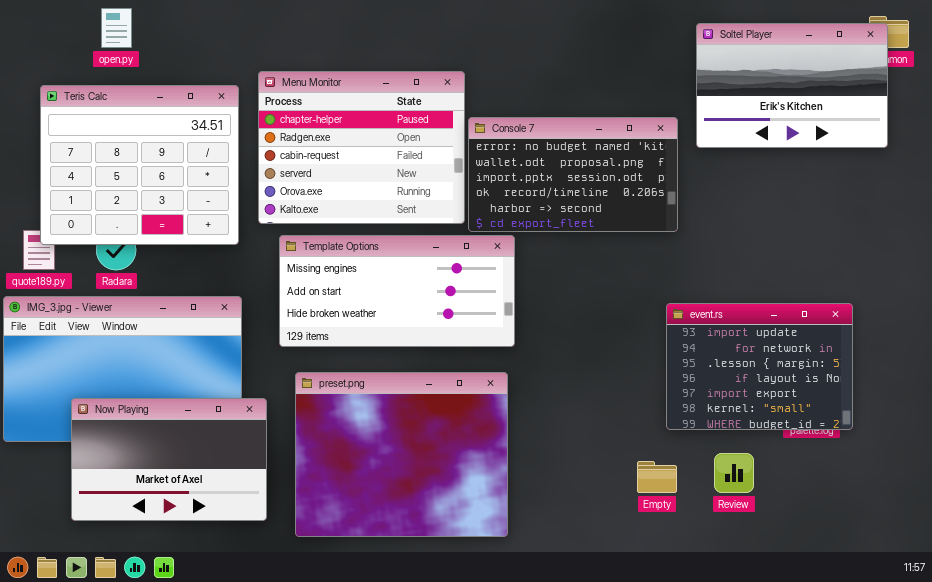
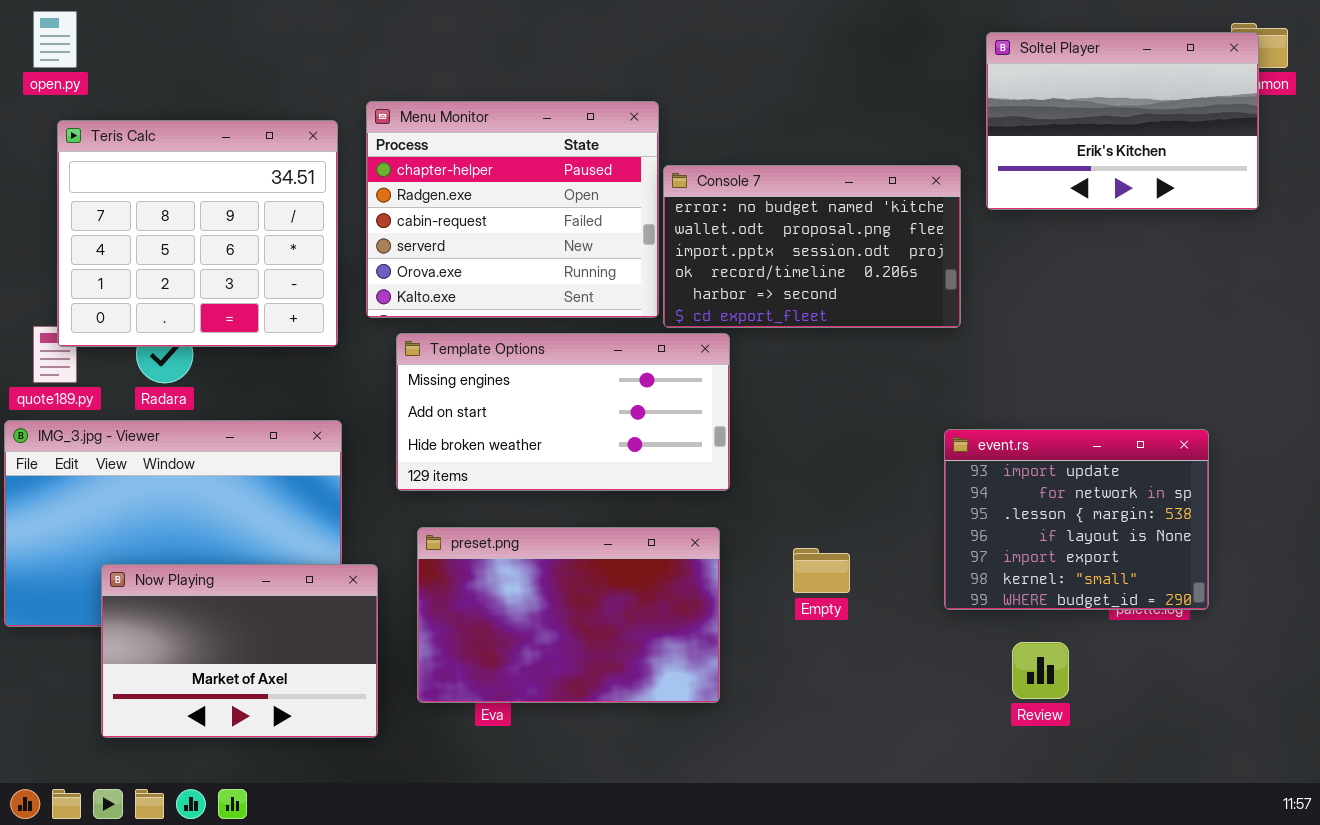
open.py: [101,8,132,48] -> [33,11,77,68], moved
preset.png: [295,372,508,537] -> [417,527,720,703], resized
Empty: [637,461,677,493] -> [793,548,850,593], moved

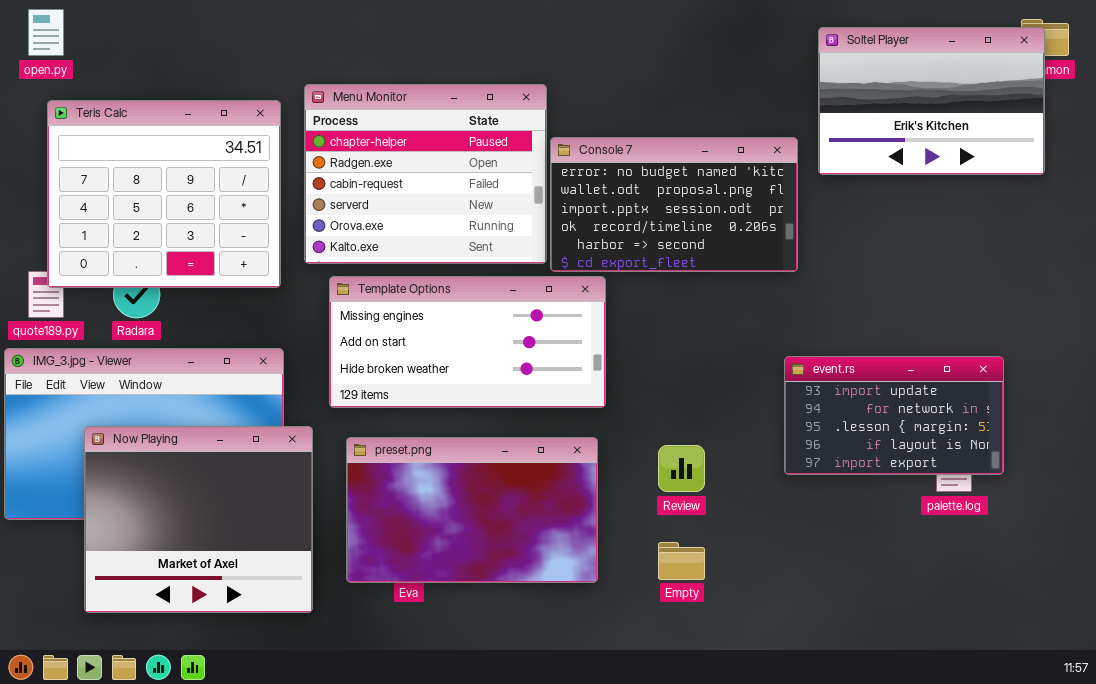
event.rs: [944,429,1209,610] -> [784,356,1004,475], resized
Empty: [793,548,850,593] -> [658,542,705,580], moved
Now Playing: [101,564,378,738] -> [84,426,313,613], resized
Review: [1012,642,1069,699] -> [658,445,705,492], moved

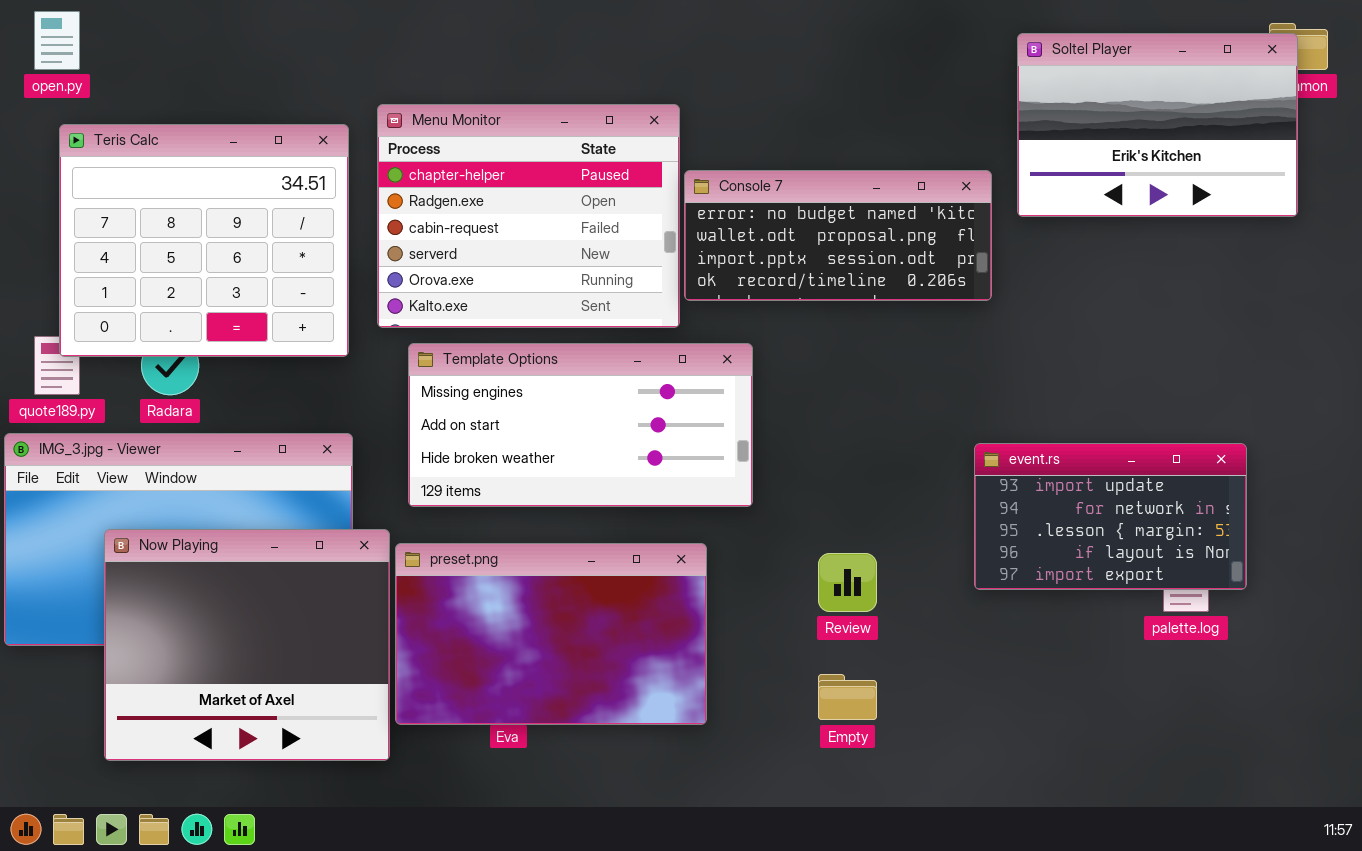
Console 7: [550,137,798,272] -> [684,170,992,301], resized
preset.png: [346,437,598,583] -> [395,543,707,725], moved

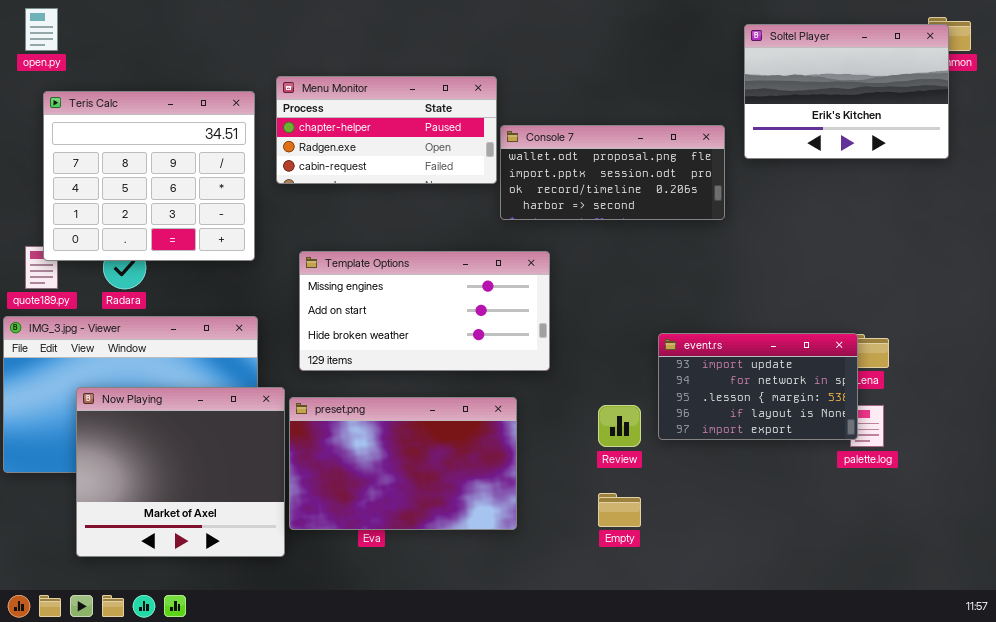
Menu Monitor: [377,104,680,328] -> [276,76,497,184], resized
Console 7: [684,170,992,301] -> [500,125,725,220], scrolled down 1 row
event.rs: [974,443,1247,590] -> [658,333,858,440], moved

